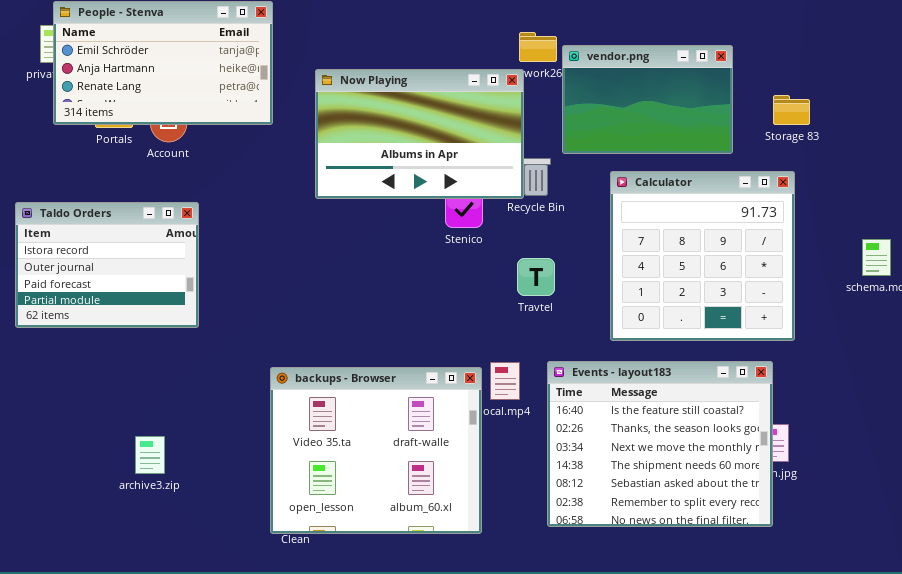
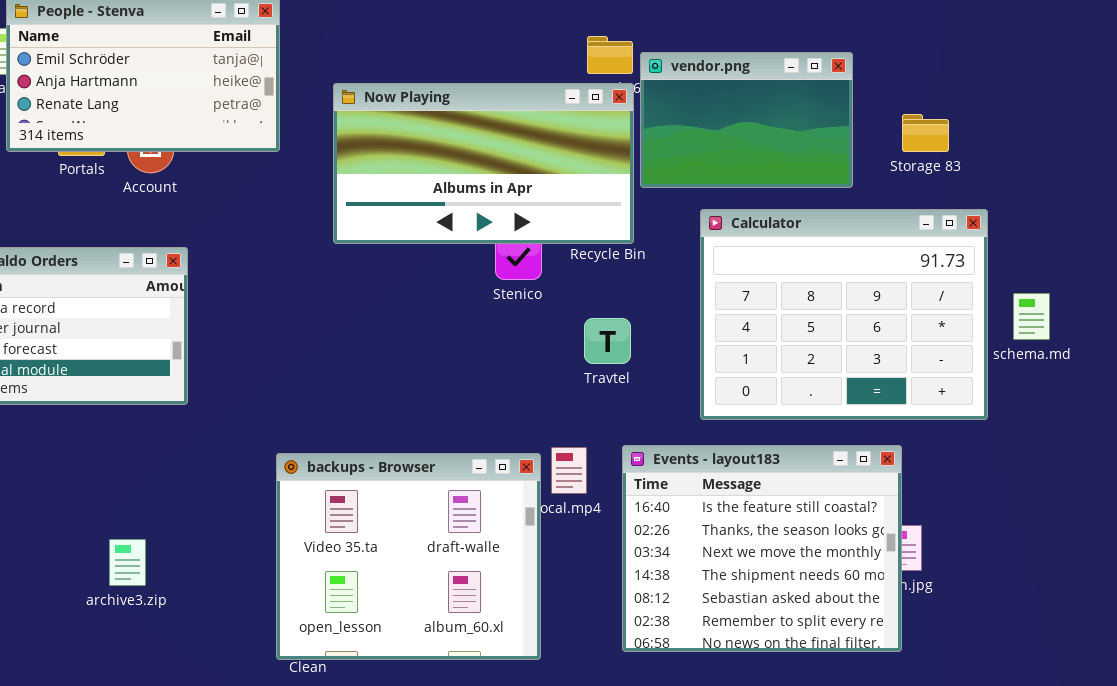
Now Playing: [315,69,524,199] -> [333,83,634,244], resized
Calculator: [610,171,795,341] -> [700,209,988,420], resized

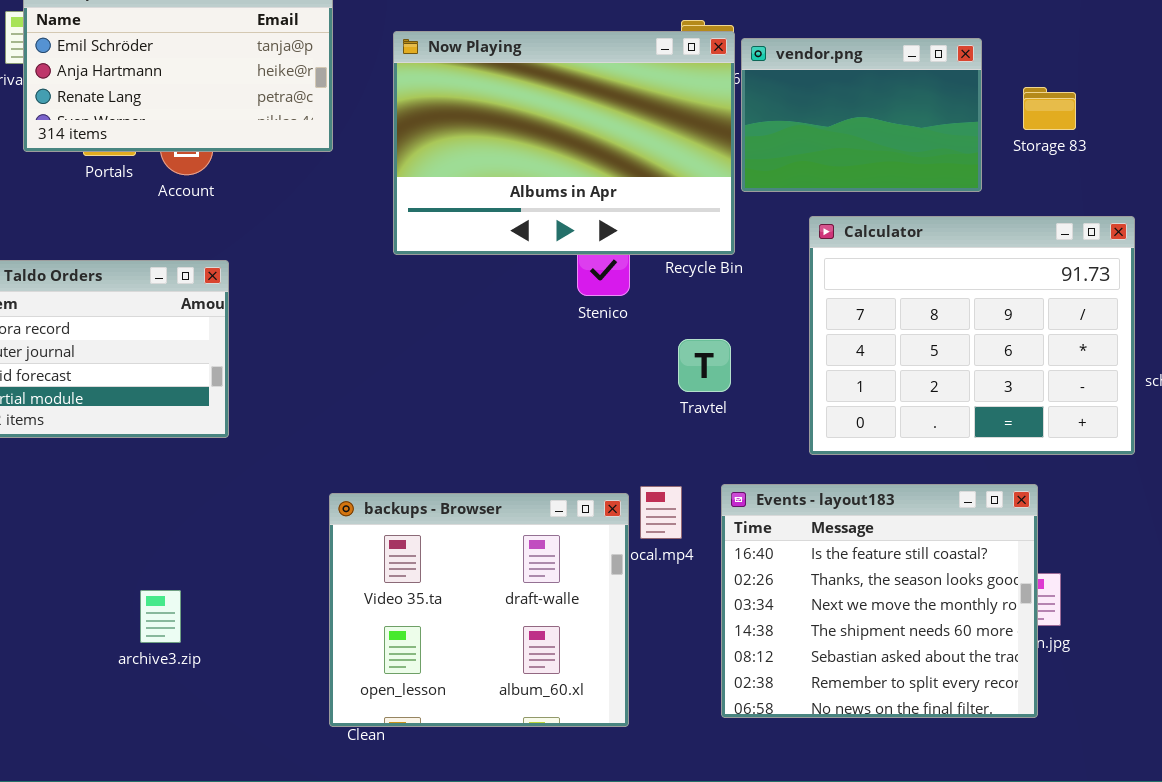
Now Playing: [333,83,634,244] -> [393,31,735,255], resized
Storage 83: [902,114,949,152] -> [1023,87,1076,130], moved

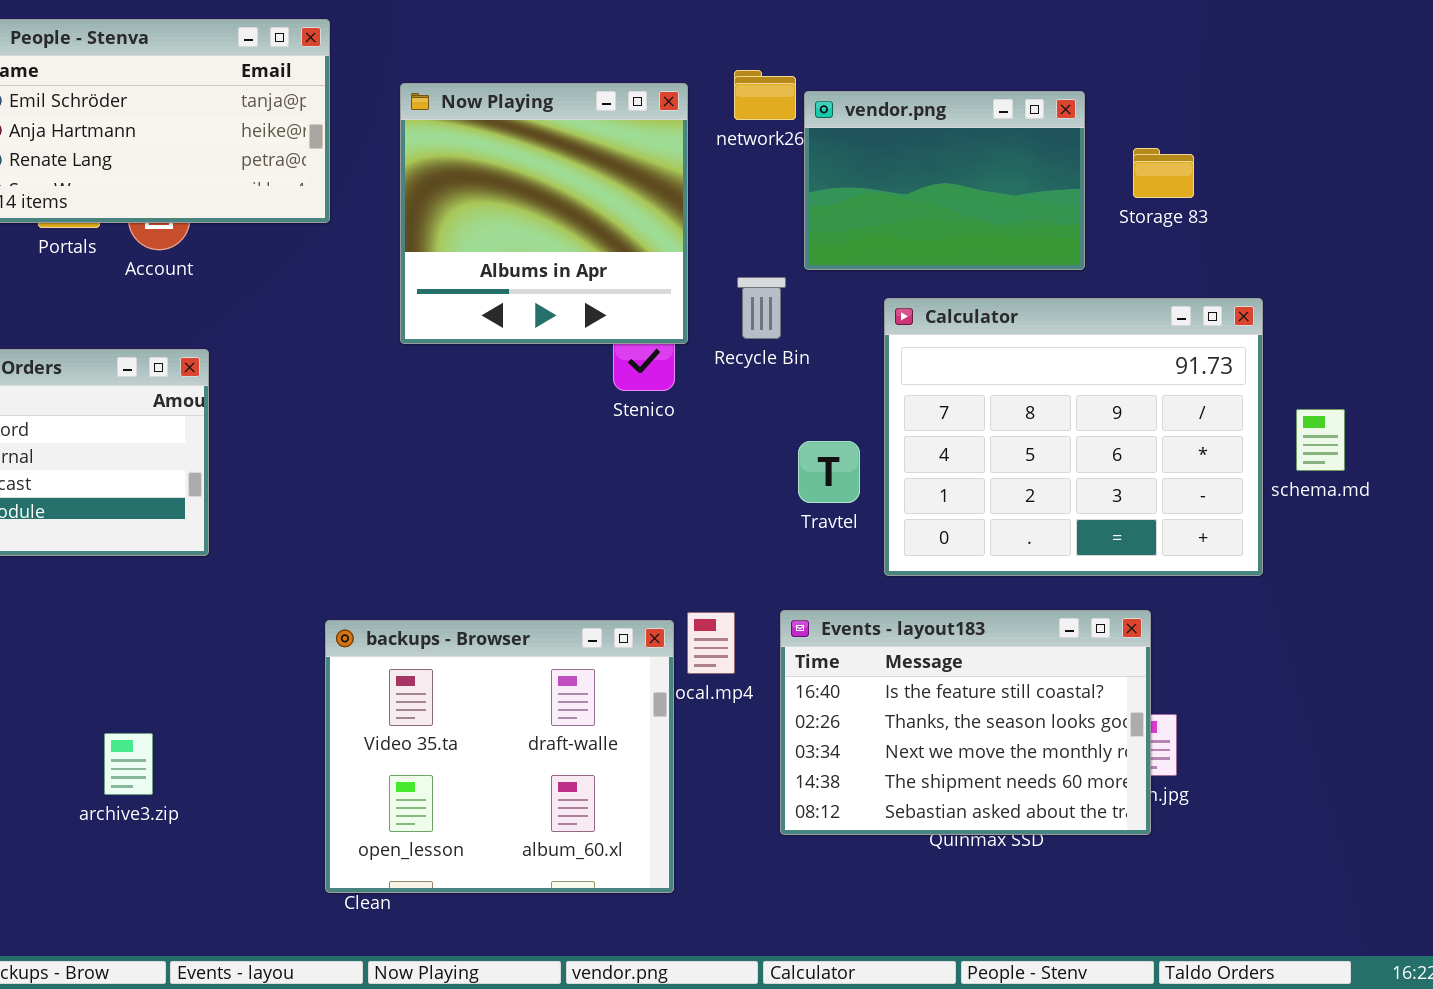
Now Playing: [393,31,735,255] -> [400,83,688,344], resized
Travtel: [678,339,731,392] -> [798,441,860,503], moved
Events - layout183: [721,484,1038,718] -> [780,610,1151,835], resized

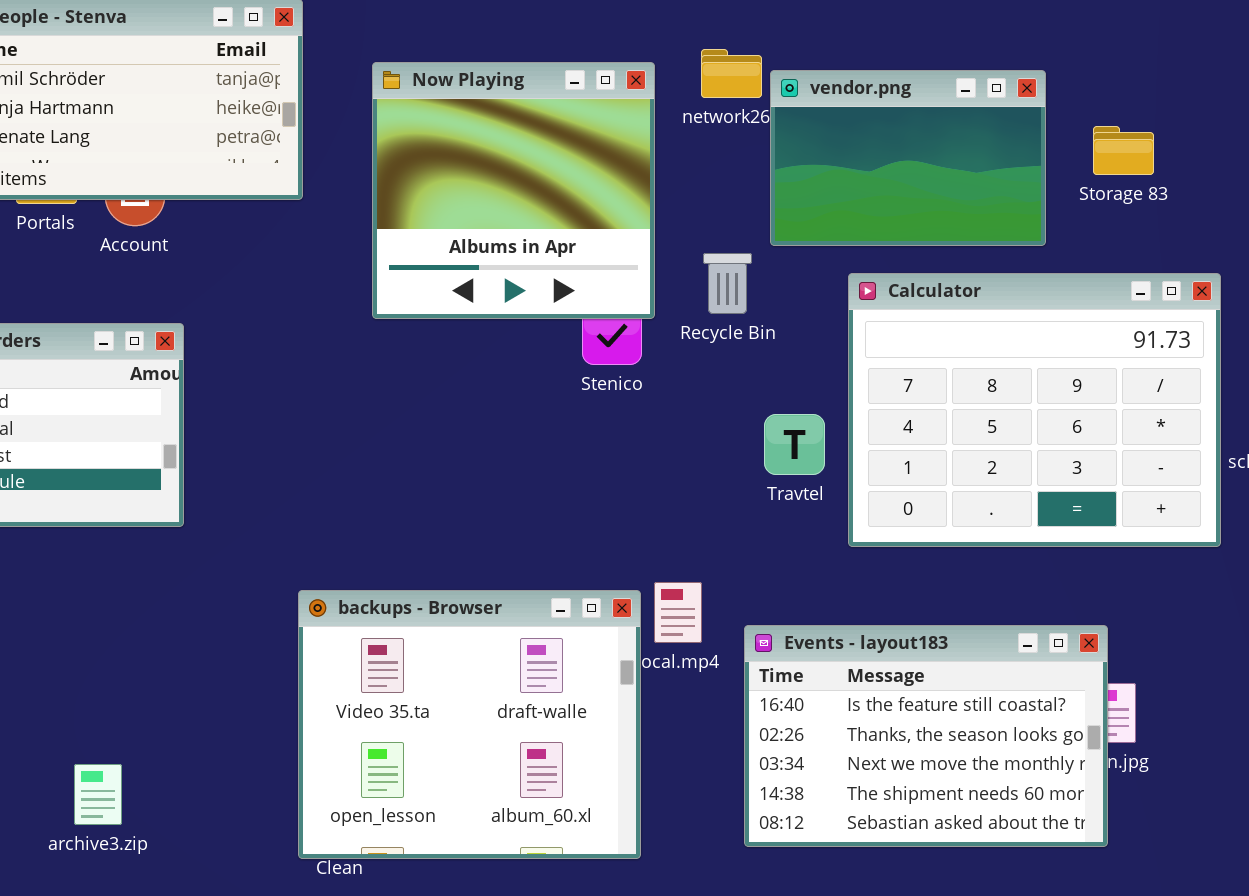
Events - layout183: [780,610,1151,835] -> [744,625,1108,847], moved
archive3.zip: [104,733,153,795] -> [74,764,122,825], moved

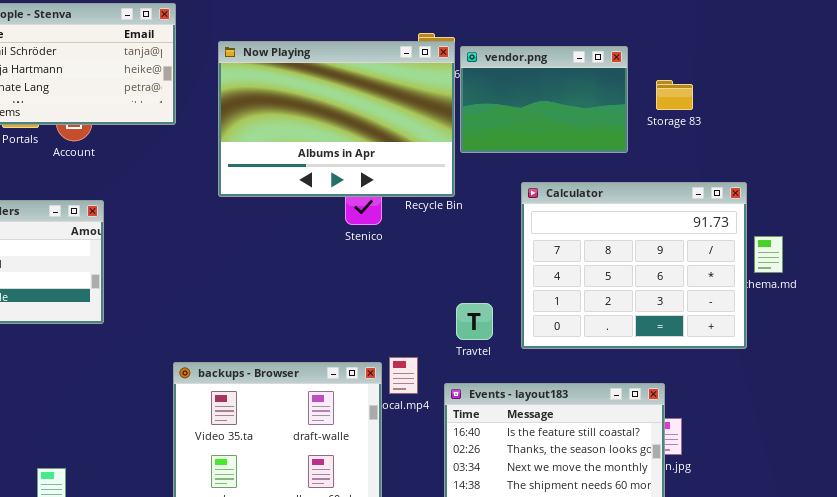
Now Playing: [372,62,655,319] -> [218,41,455,197], resized
Calculator: [848,273,1221,547] -> [521,182,747,349], moved
Travtel: [764,414,825,475] -> [456,303,493,340], moved

